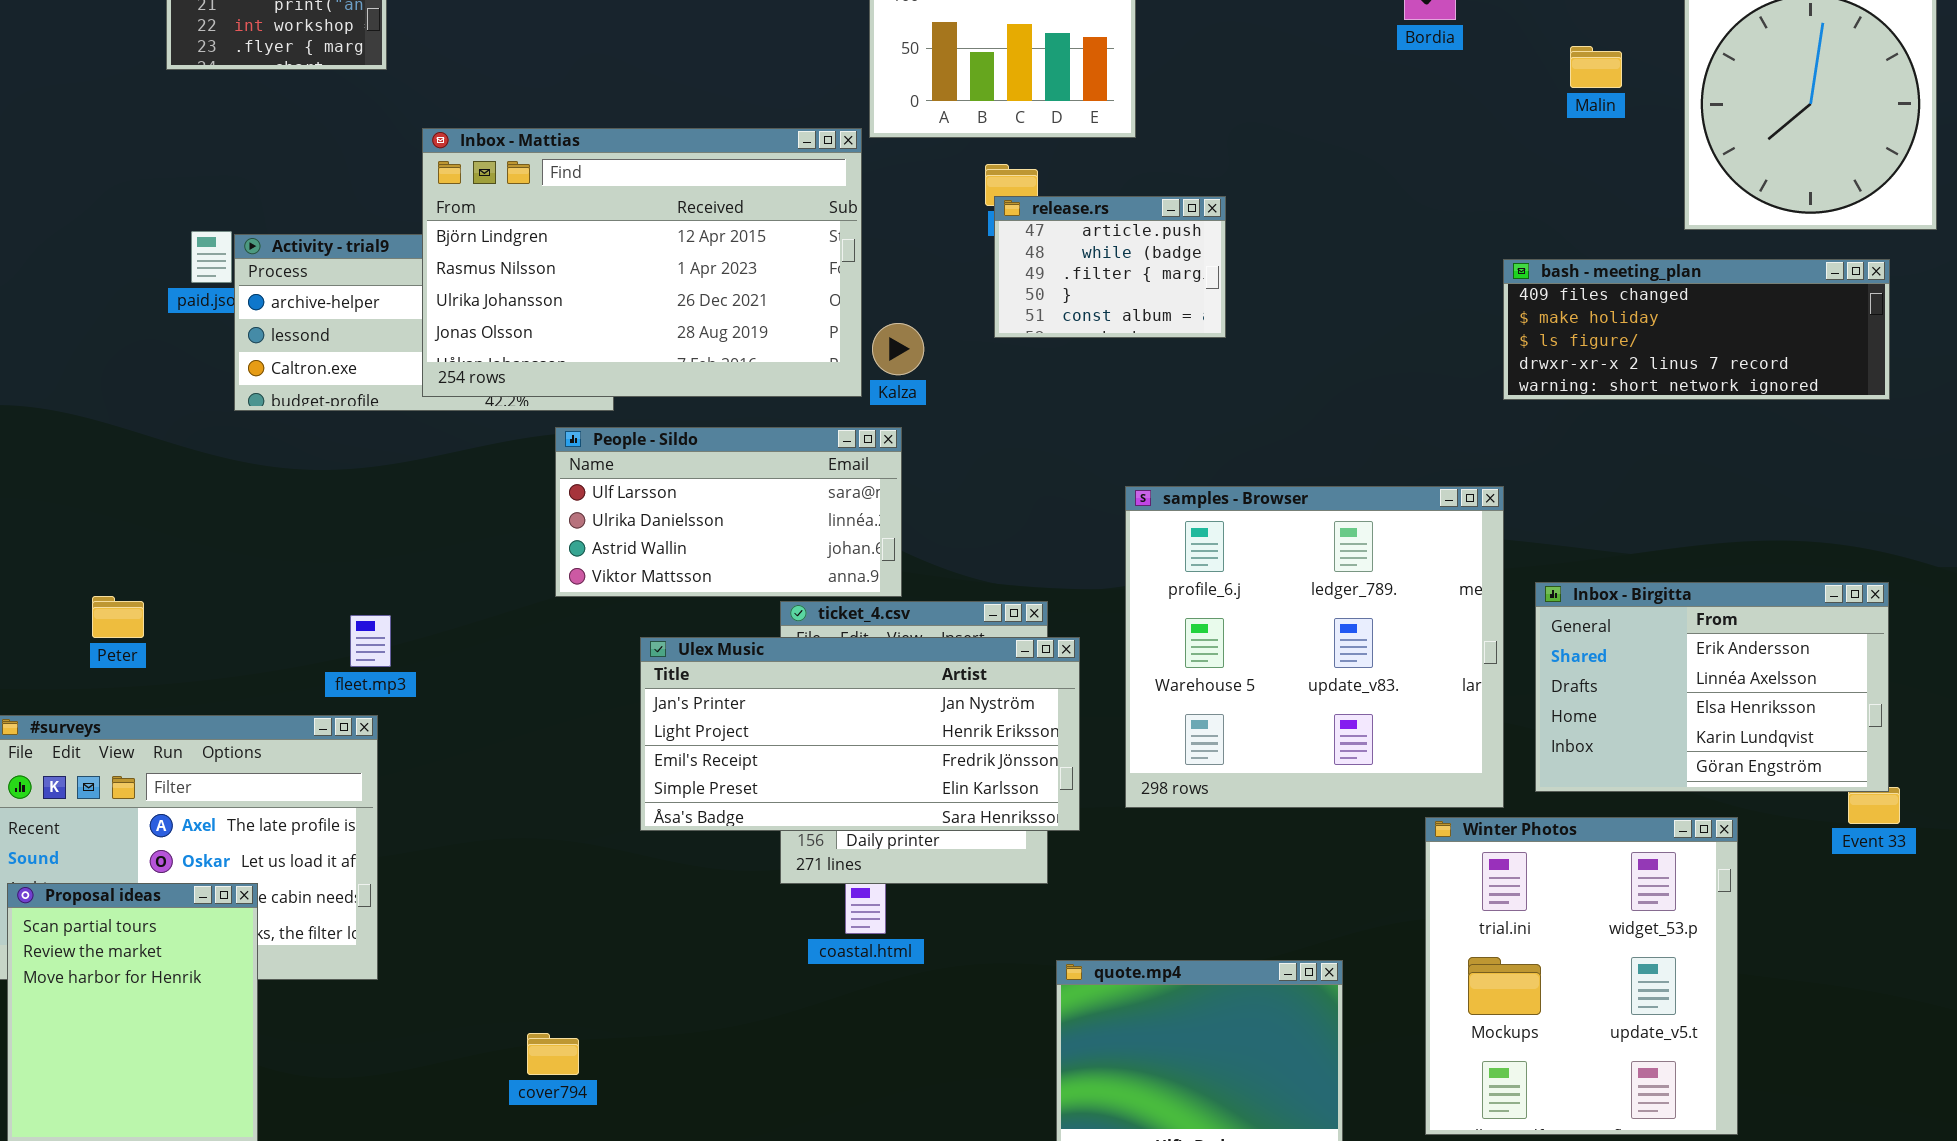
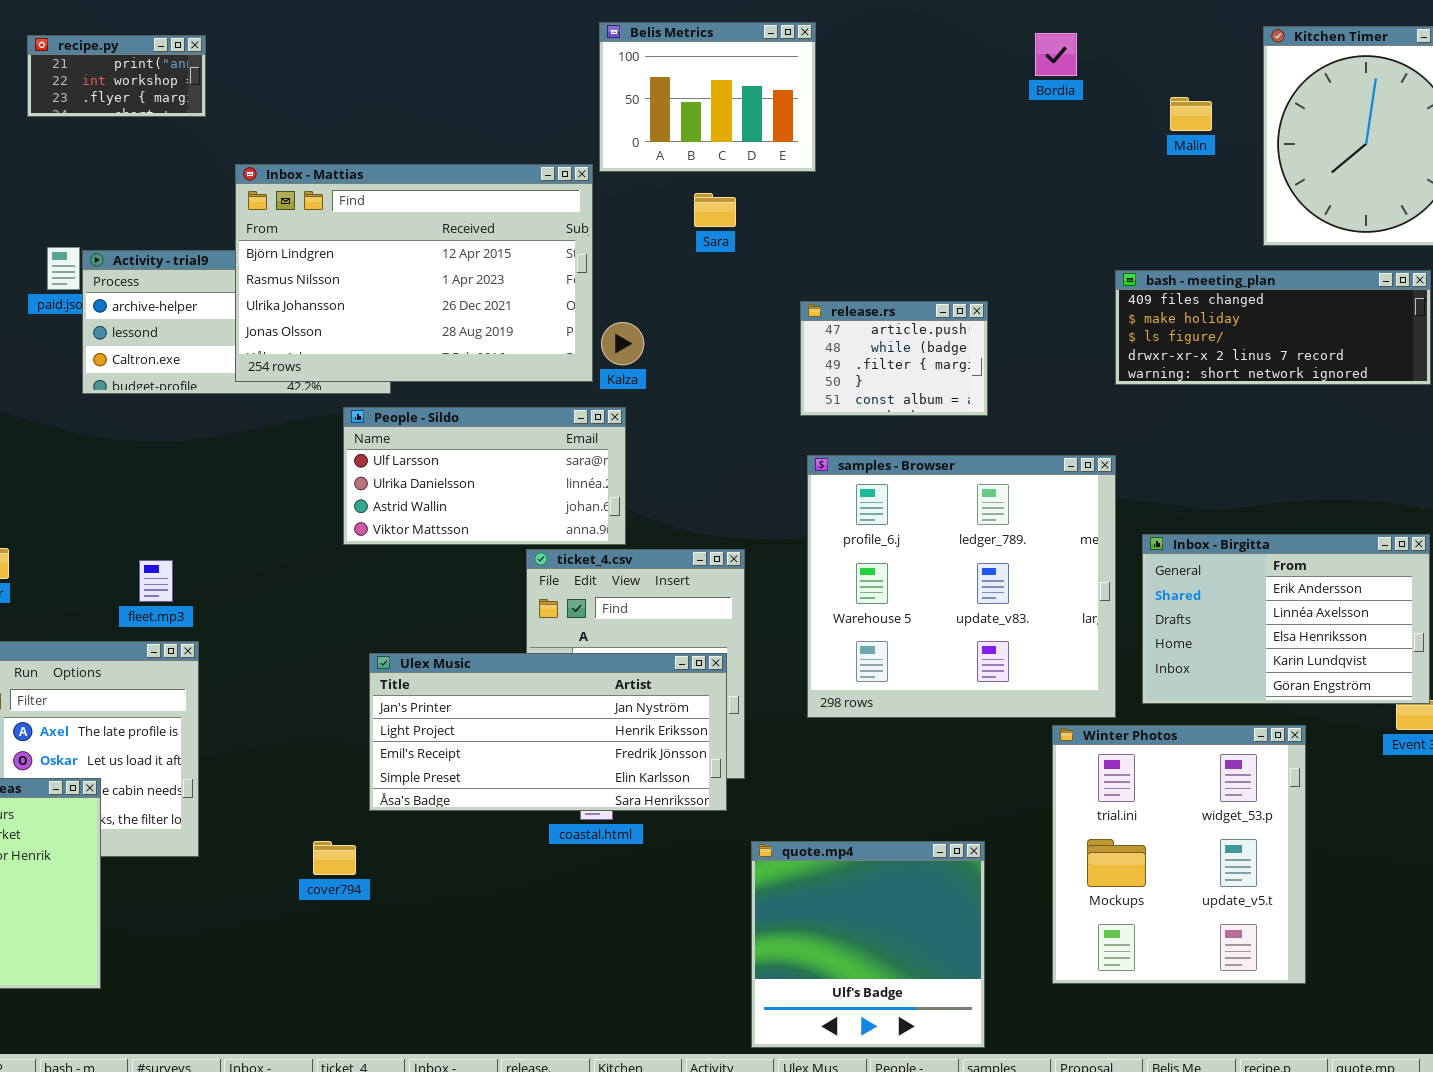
release.rs: [994,196,1226,338] -> [800,301,988,416], moved
fleet.mp3: [350,615,391,667] -> [139,560,173,602], moved
Ulex Music: [640,637,1080,831] -> [369,653,727,811], moved
cover794: [527,1033,579,1075] -> [313,841,356,875], moved

